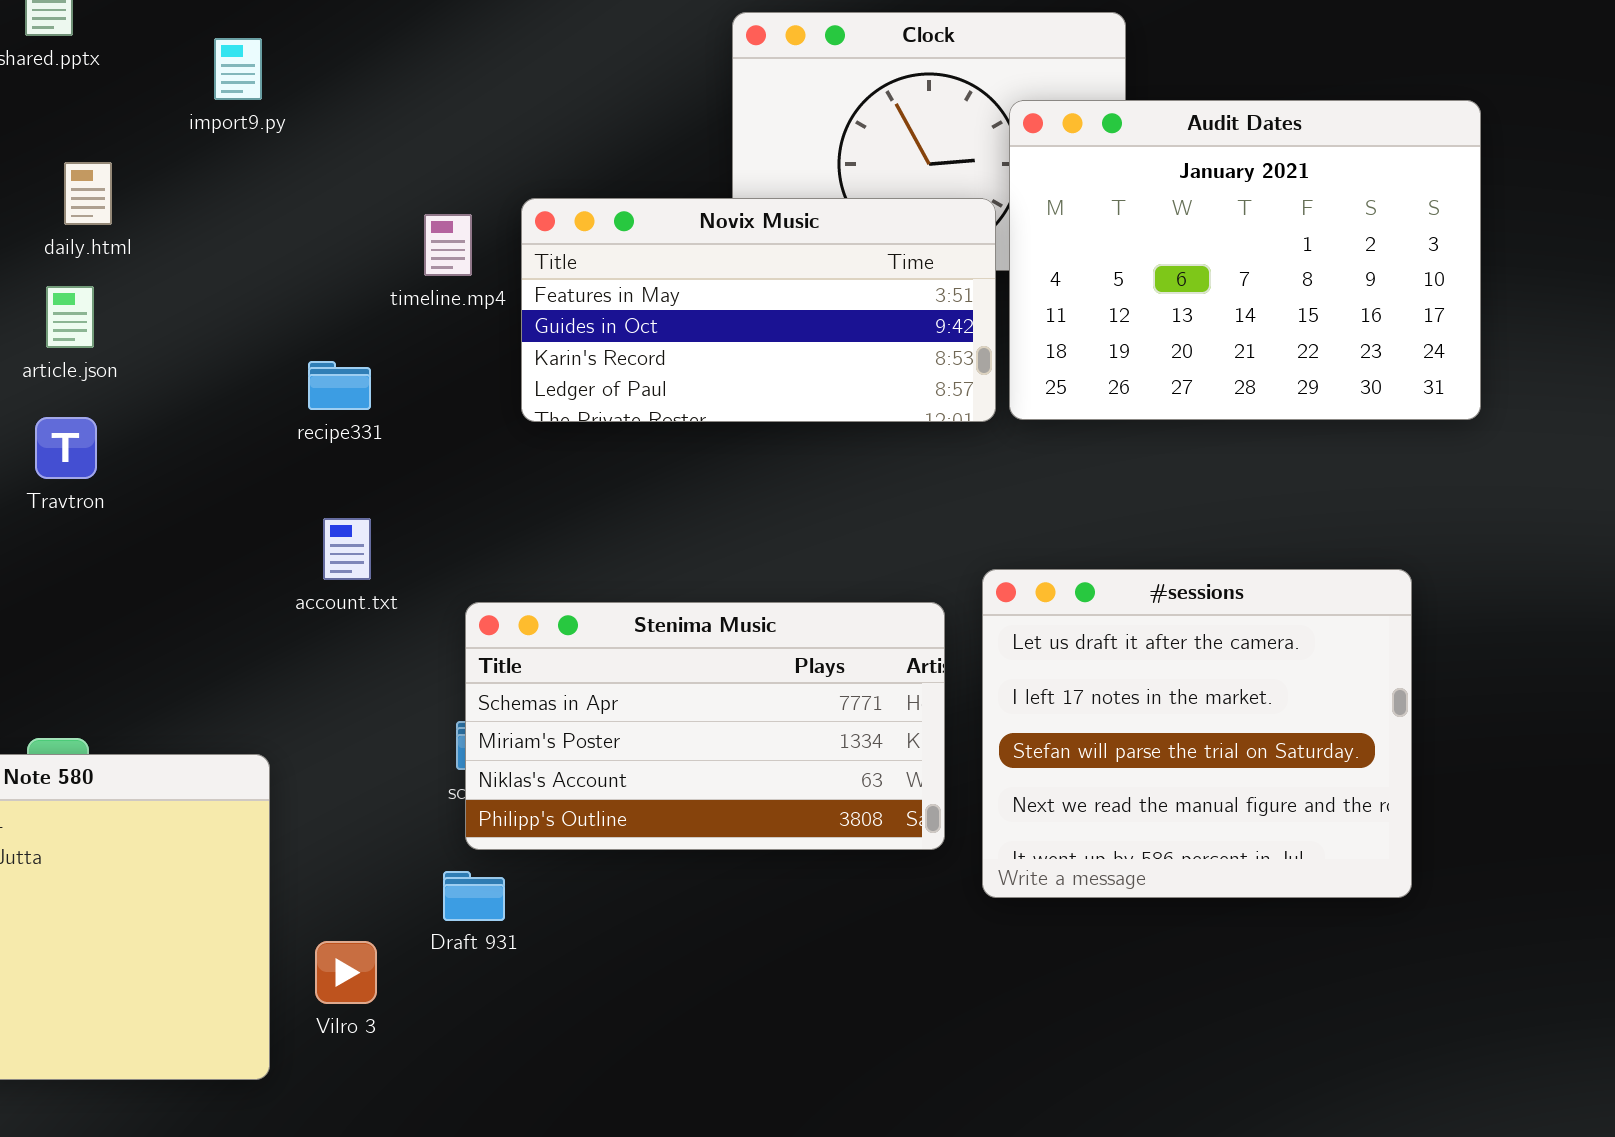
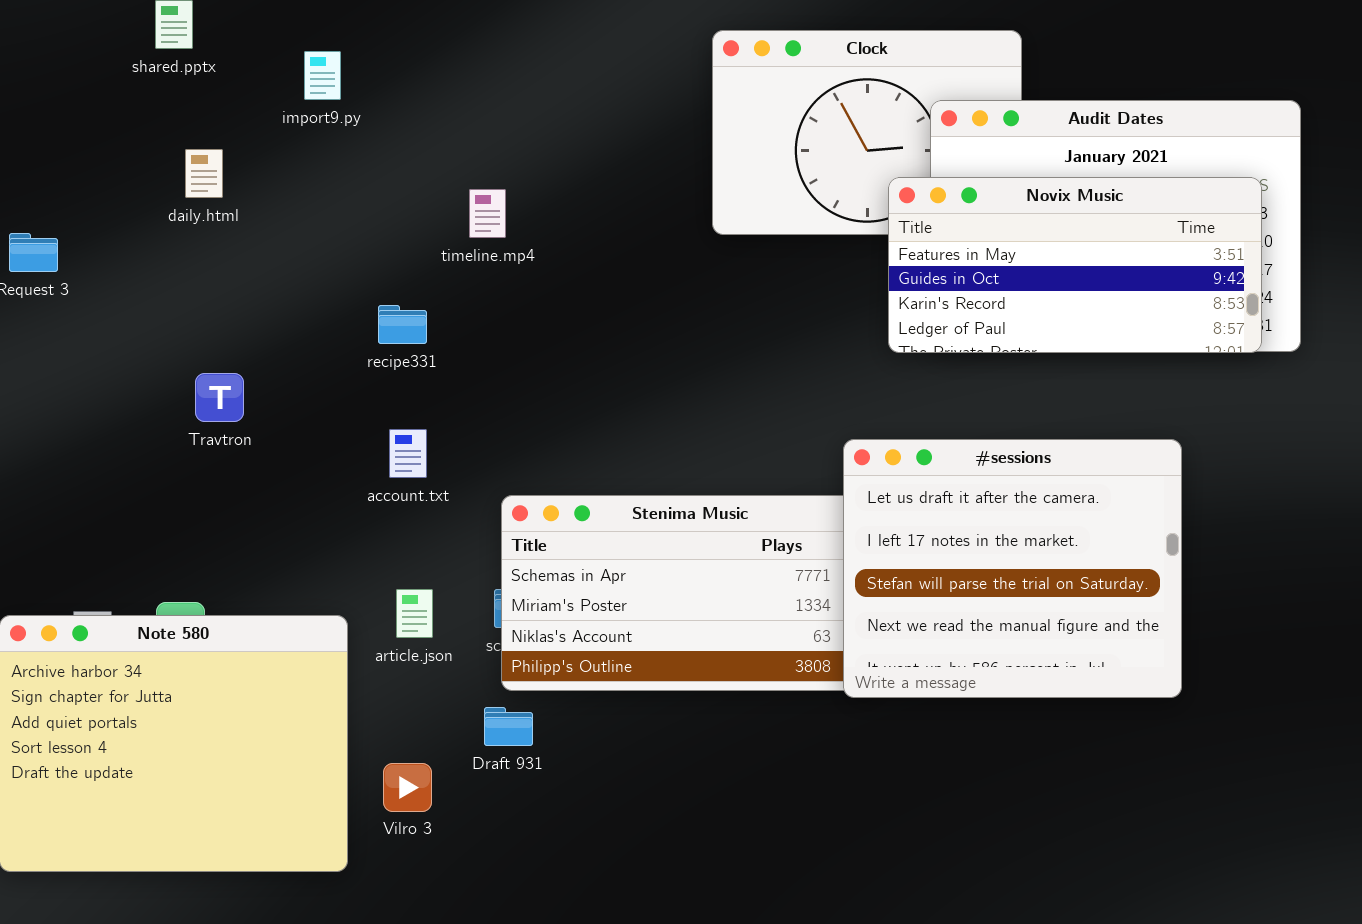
Novix Music: [521,198,996,422] -> [888,177,1262,353], moved
article.json: [46,286,94,348] -> [396,589,433,638], moved
Travtron: [35,417,97,479] -> [195,373,244,422], moved
#sessions: [982,569,1412,898] -> [843,439,1182,698], moved

